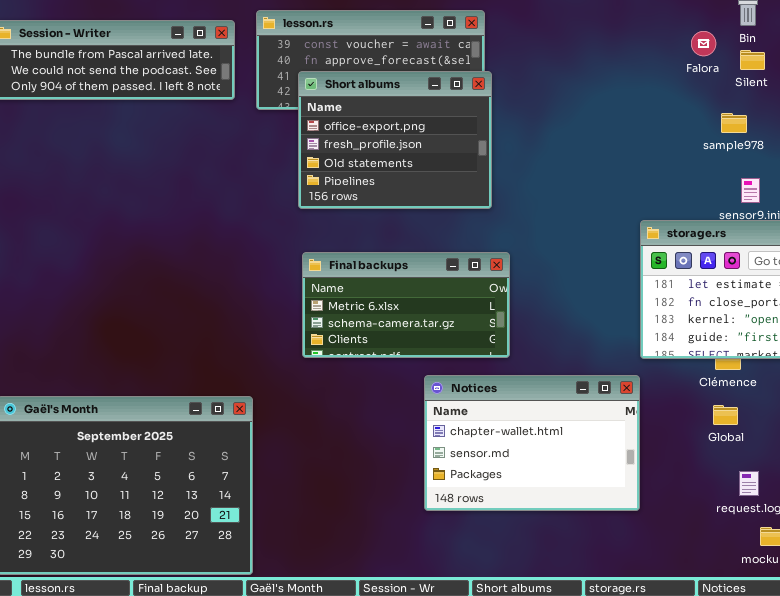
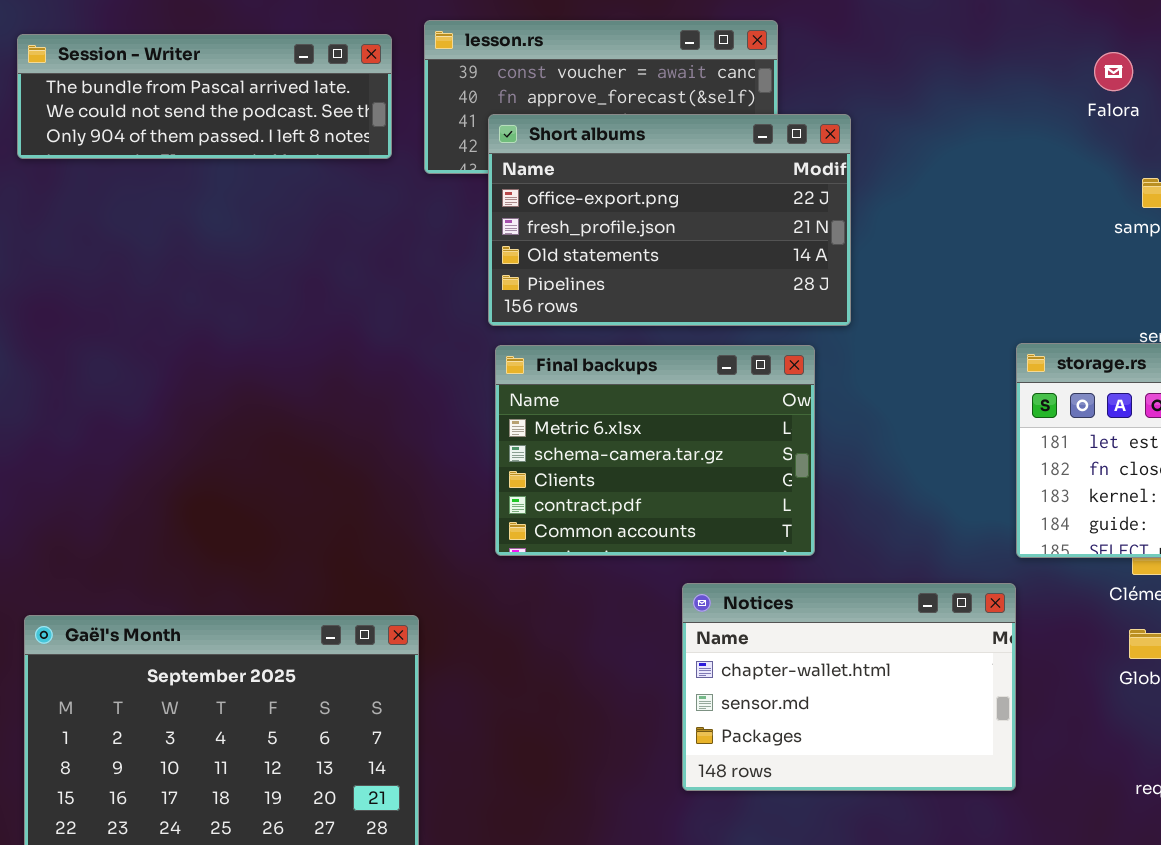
Short albums: [298,71,492,209] -> [488,114,851,326], resized
Final backups: [302,252,510,358] -> [495,345,815,556], resized

